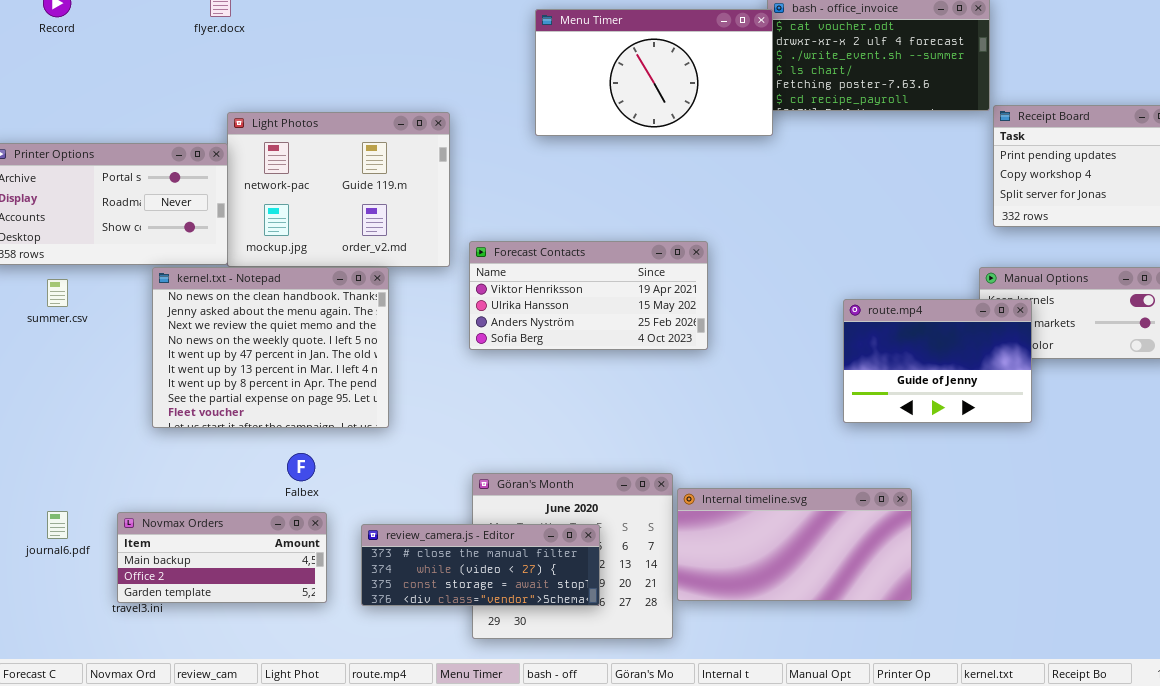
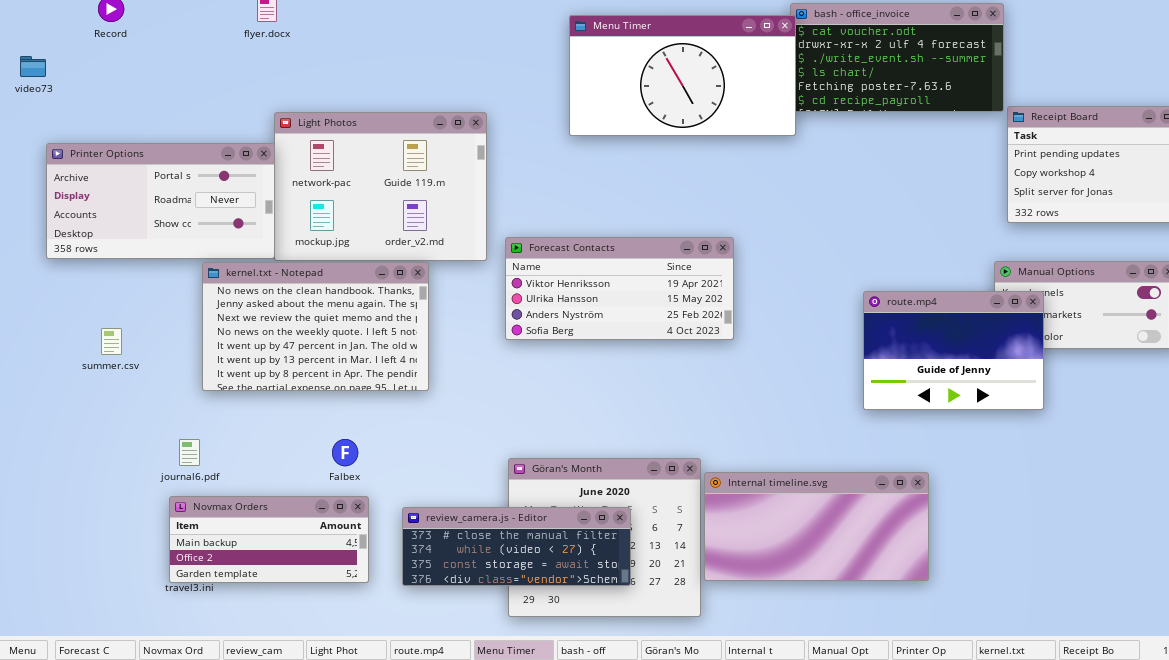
kernel.txt - Notepad: [152,267,389,428] -> [202,262,429,391], resized
summer.csv: [47,279,68,307] -> [101,328,122,355], moved
journal6.pdf: [47,511,68,539] -> [179,439,200,466], moved

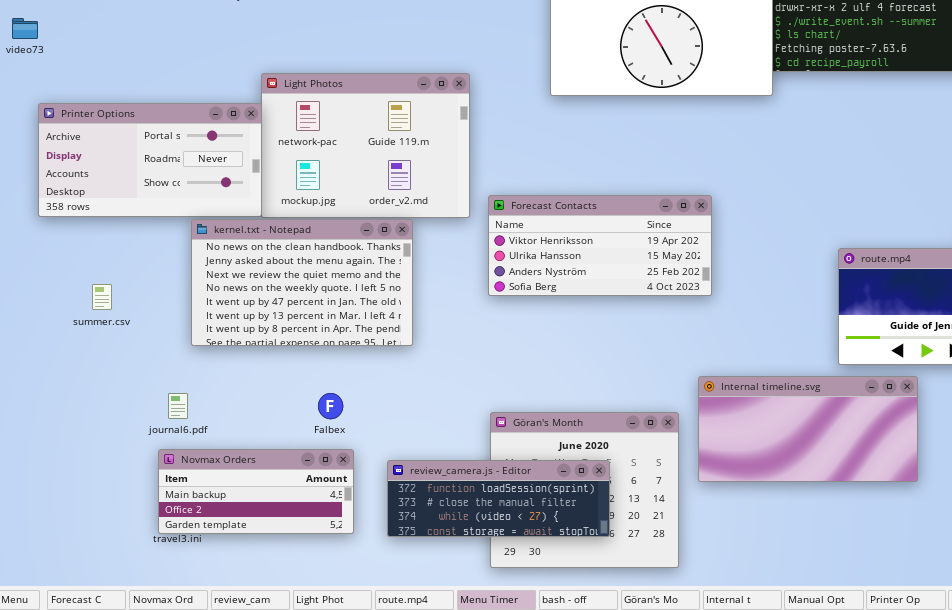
Internal timeline.svg: [704,472,929,581] -> [698,376,918,482], moved
review_camera.js - Editor: [402,507,631,586] -> [387,460,610,537], scrolled up 1 row

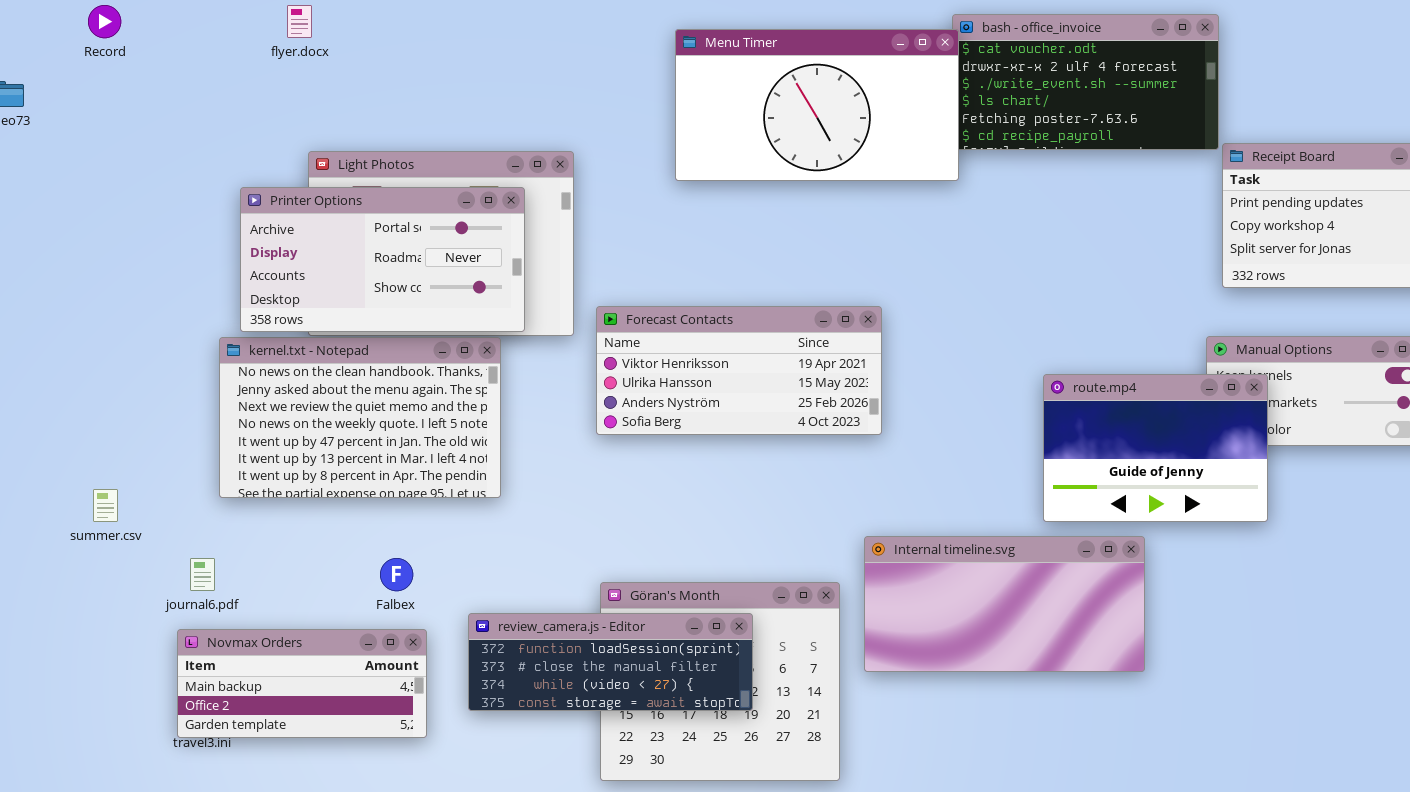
Printer Options: [38,103,262,217] -> [240,187,525,332], moved
summer.csv: [92,284,112,310] -> [93,489,118,522], moved
review_camera.js - Editor: [387,460,610,537] -> [468,613,753,711], moved

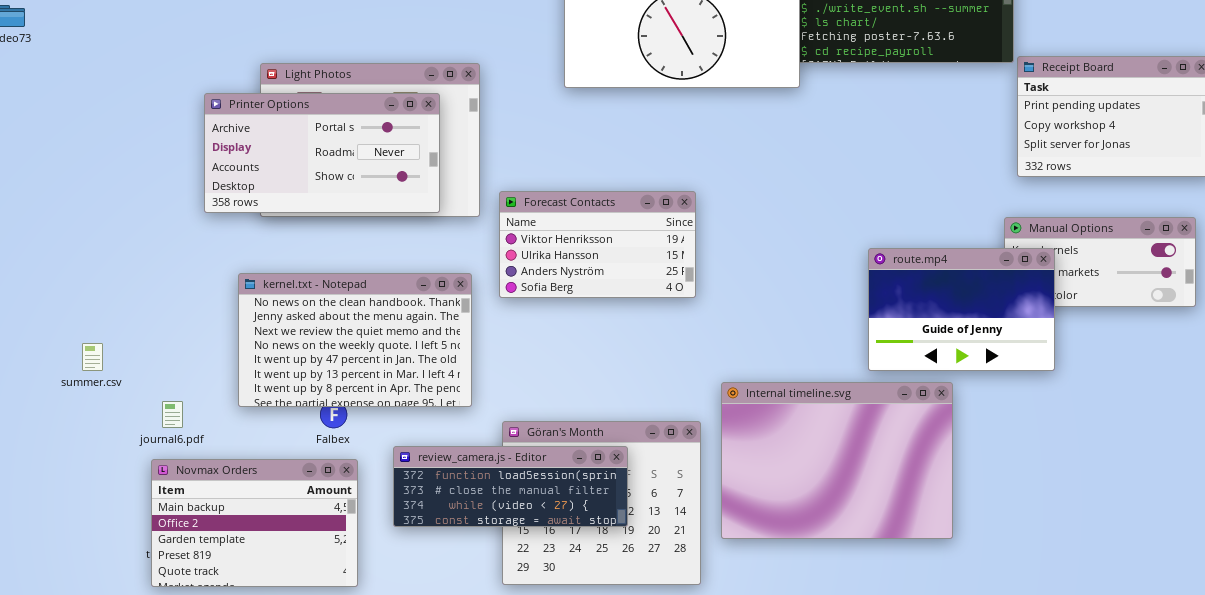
Forecast Contacts: [596,306,882,435] -> [499,191,696,298], resized
kernel.txt - Notepad: [219,337,501,498] -> [238,273,472,407], moved
Internal timeline.svg: [864,536,1145,672] -> [721,382,953,539], resized
Novmax Orders: [177,629,427,738] -> [151,459,358,587], resized

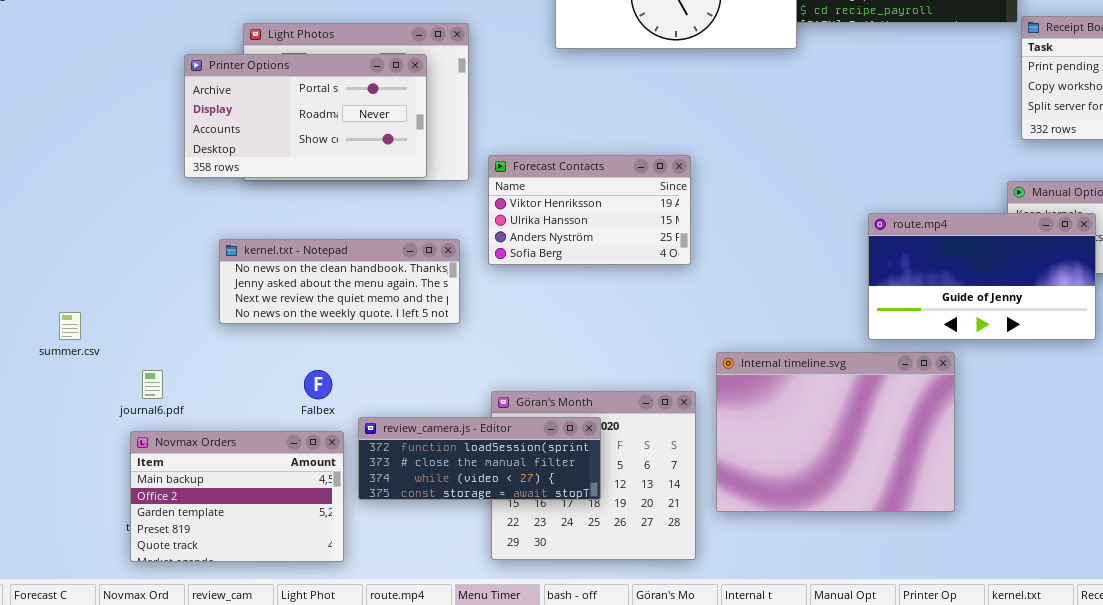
route.mp4: [868,248,1055,371] -> [868,213,1096,340], resized
kernel.txt - Notepad: [238,273,472,407] -> [219,239,460,324], resized
review_camera.js - Editor: [393,446,628,527] -> [358,417,601,500], moved

